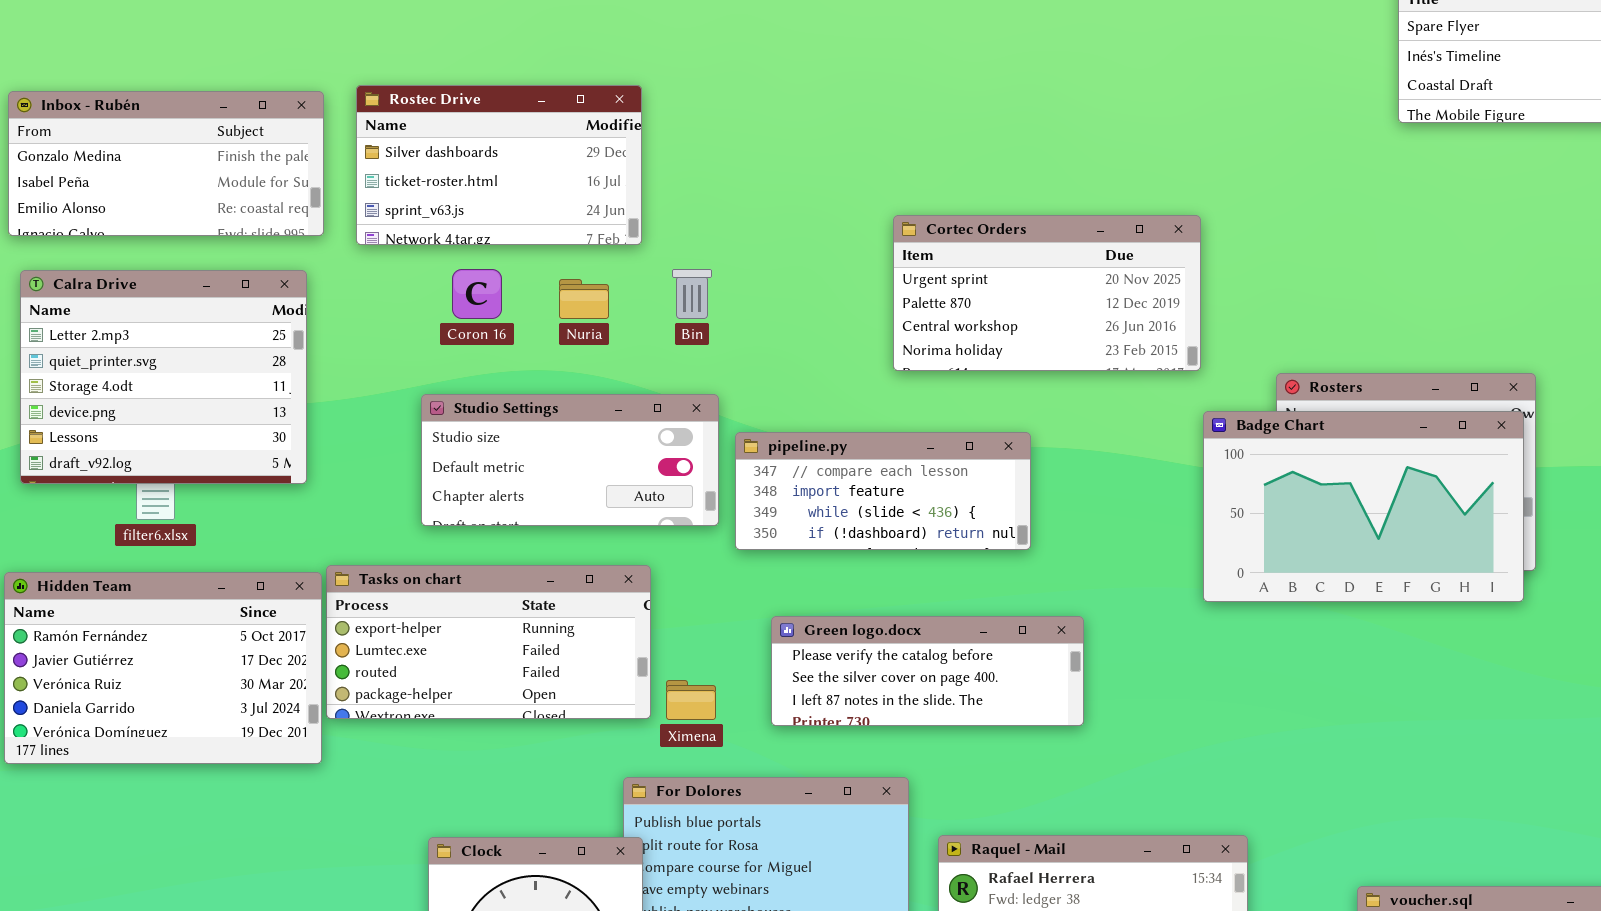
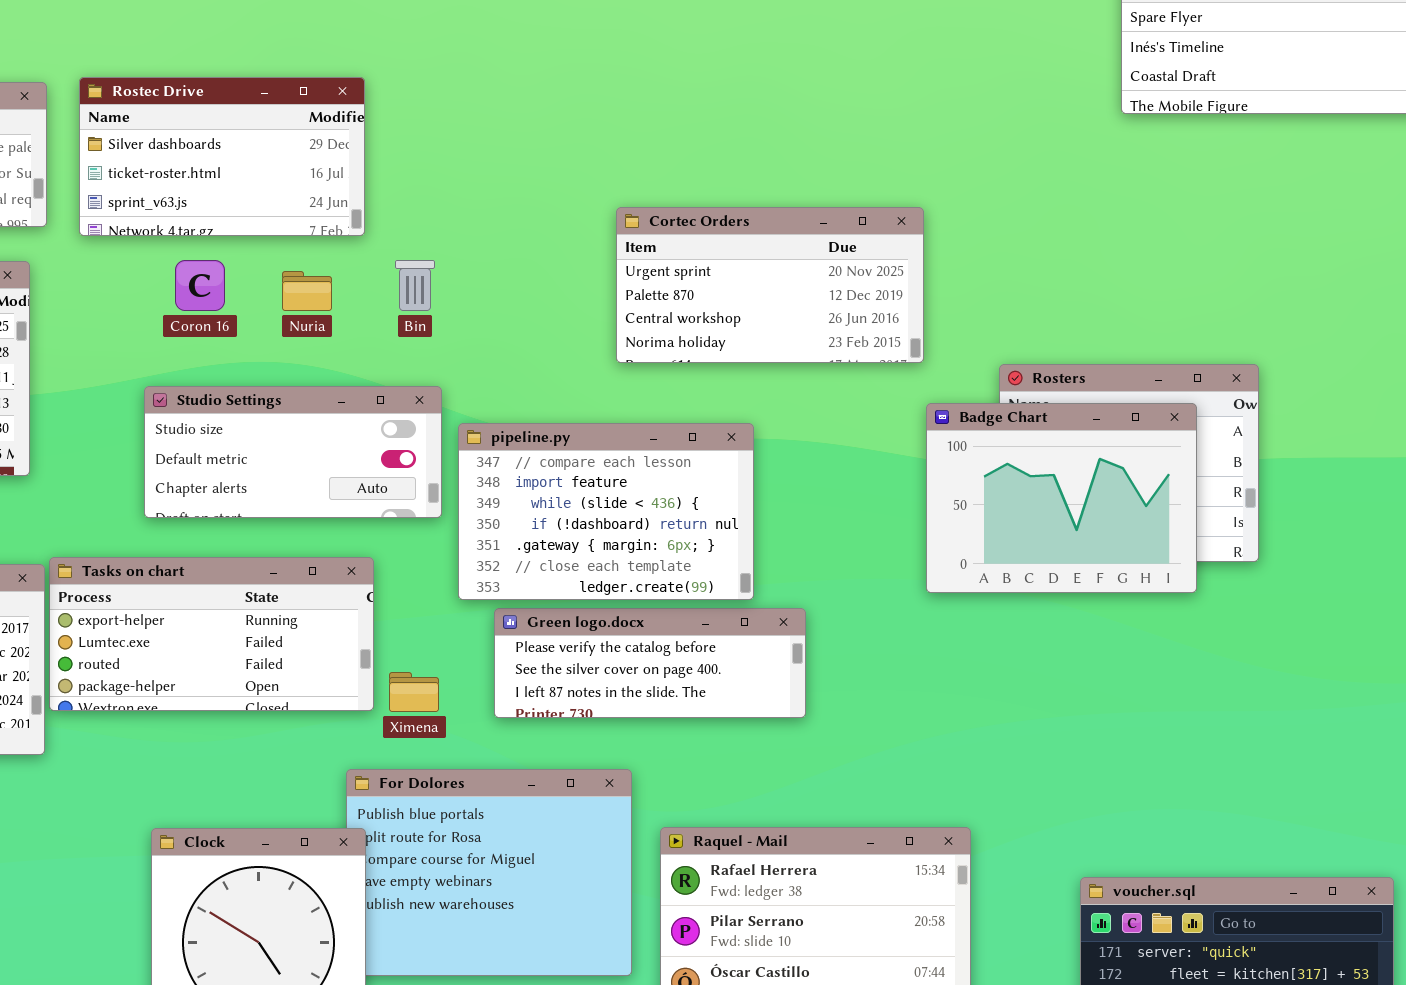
Badge Chart: [1203,411,1524,602] -> [926,403,1197,593], resized
pipeline.py: [735,432,1031,550] -> [458,423,754,600], resized

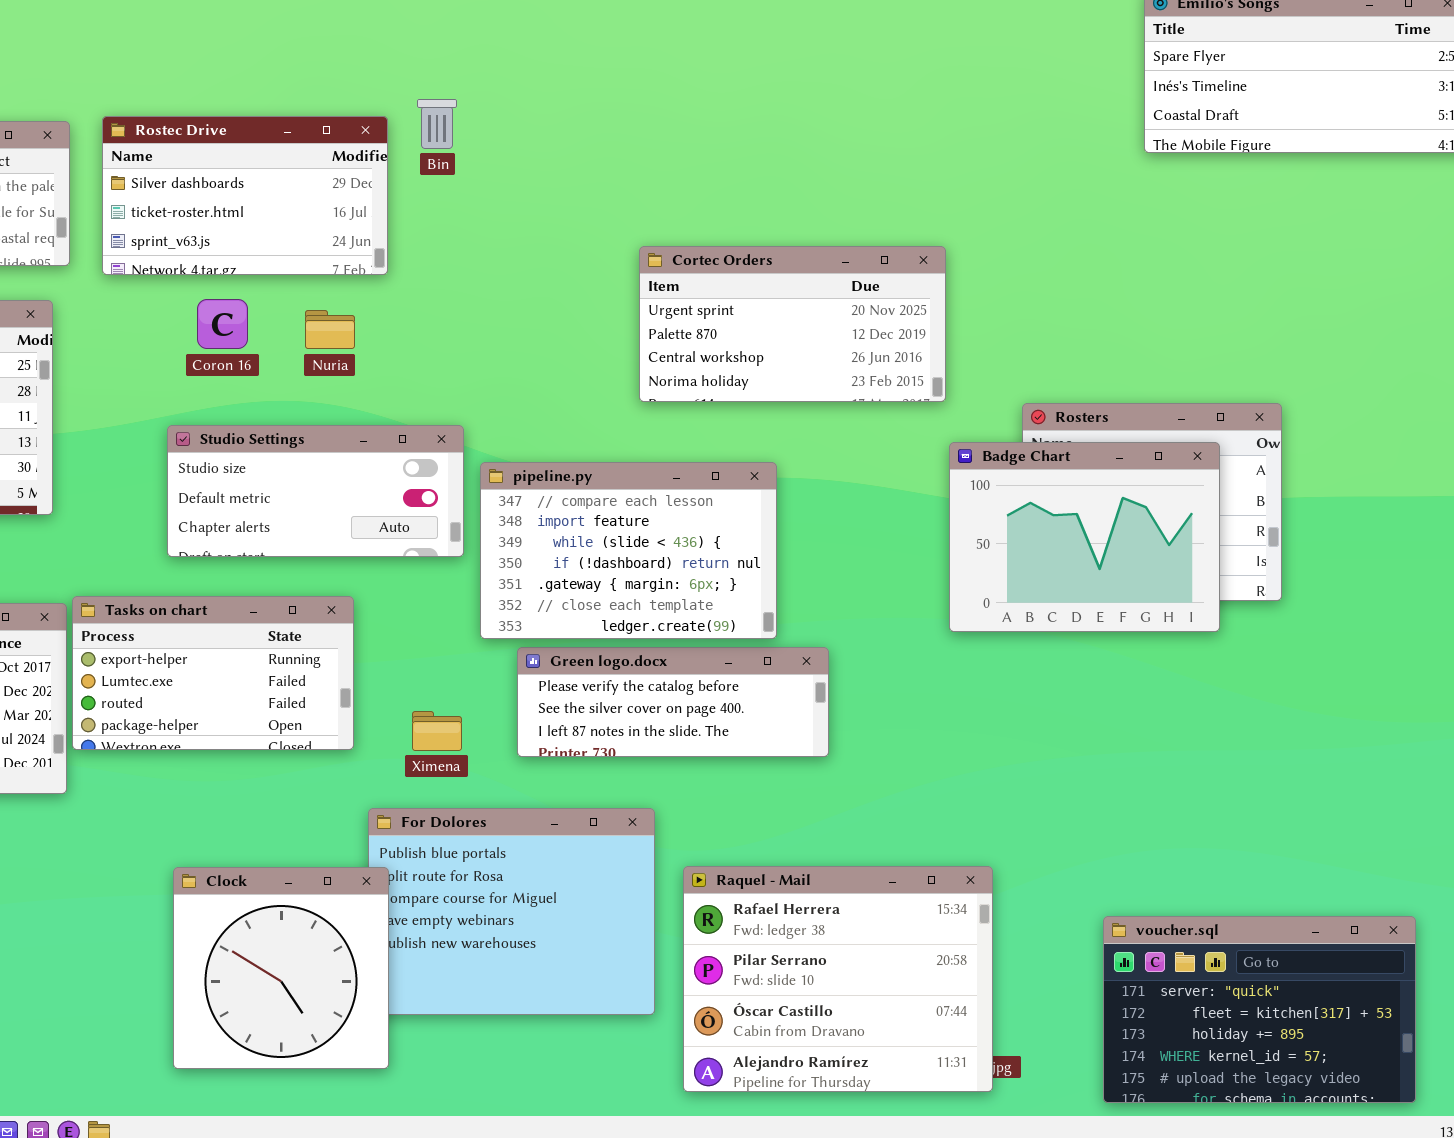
Bin: [395,260,435,311] -> [417,99,457,149], moved
Tasks on chart: [49,557,374,711] -> [72,596,354,750], resized

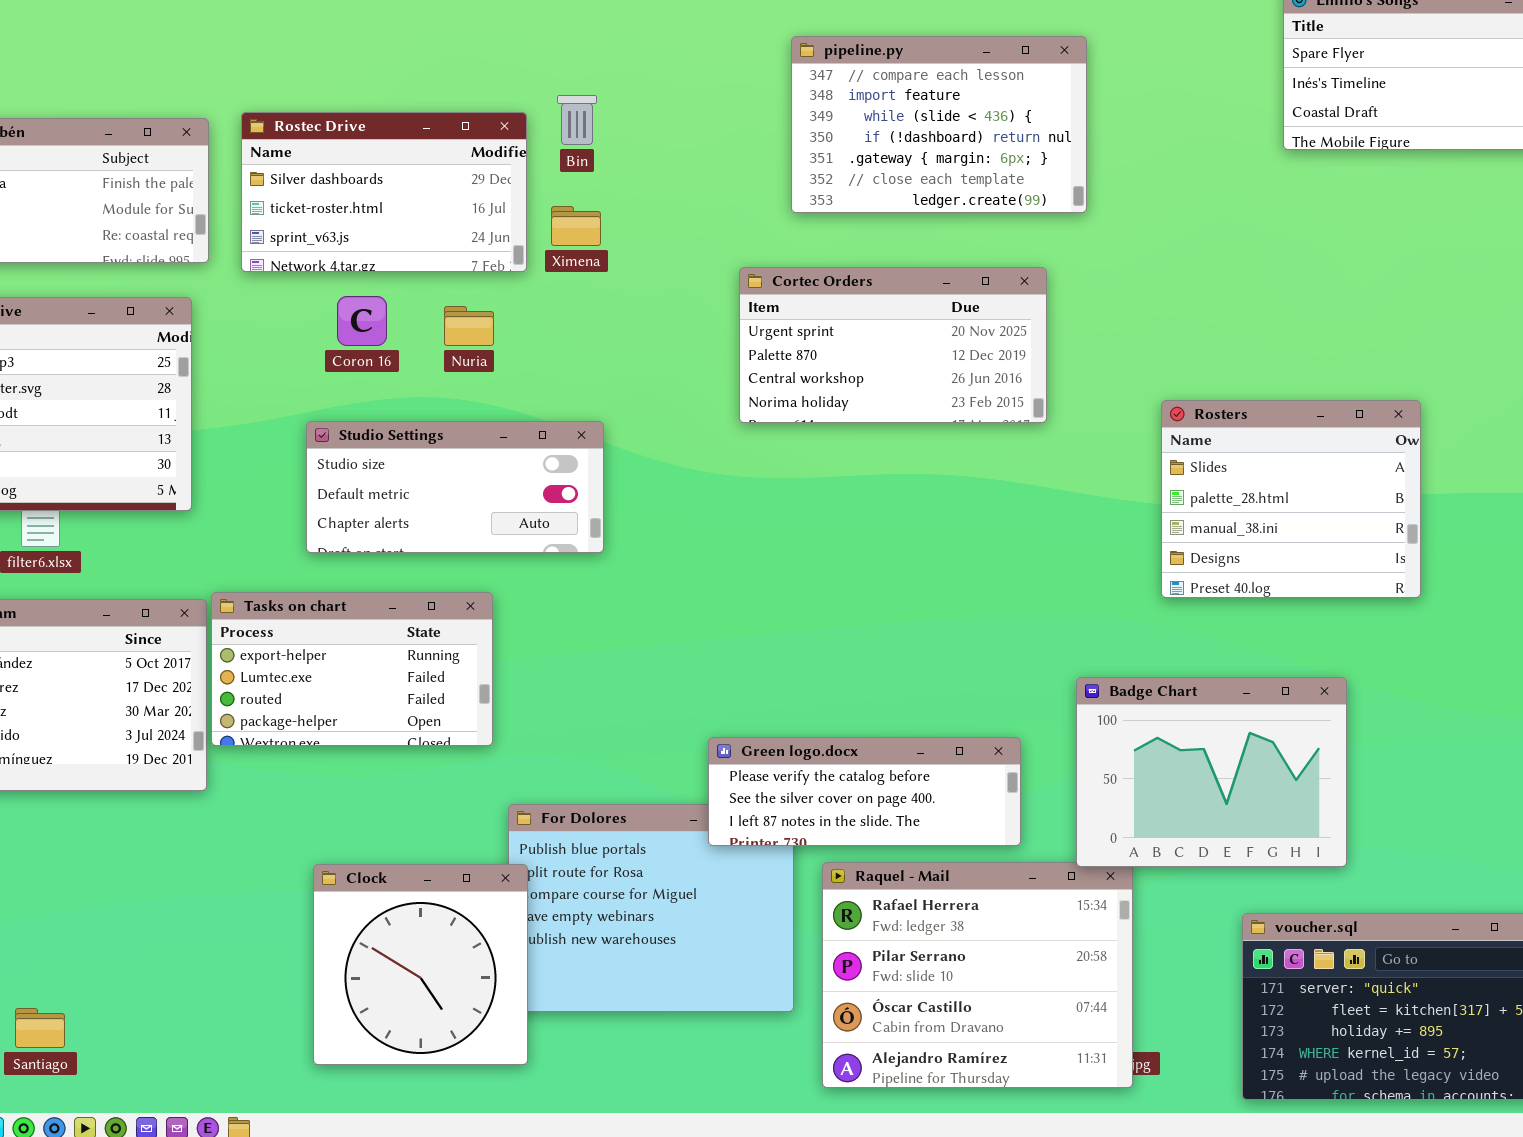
Cortec Orders: [639,246,946,402] -> [739,267,1047,423], moved
Badge Chart: [949,442,1220,632] -> [1076,677,1347,867], moved
pipeline.py: [480,462,777,639] -> [791,36,1087,213], moved
Green logo.docx: [517,647,829,757] -> [708,737,1021,846], moved
Ximena: [412,711,462,751] -> [551,206,601,246], moved

